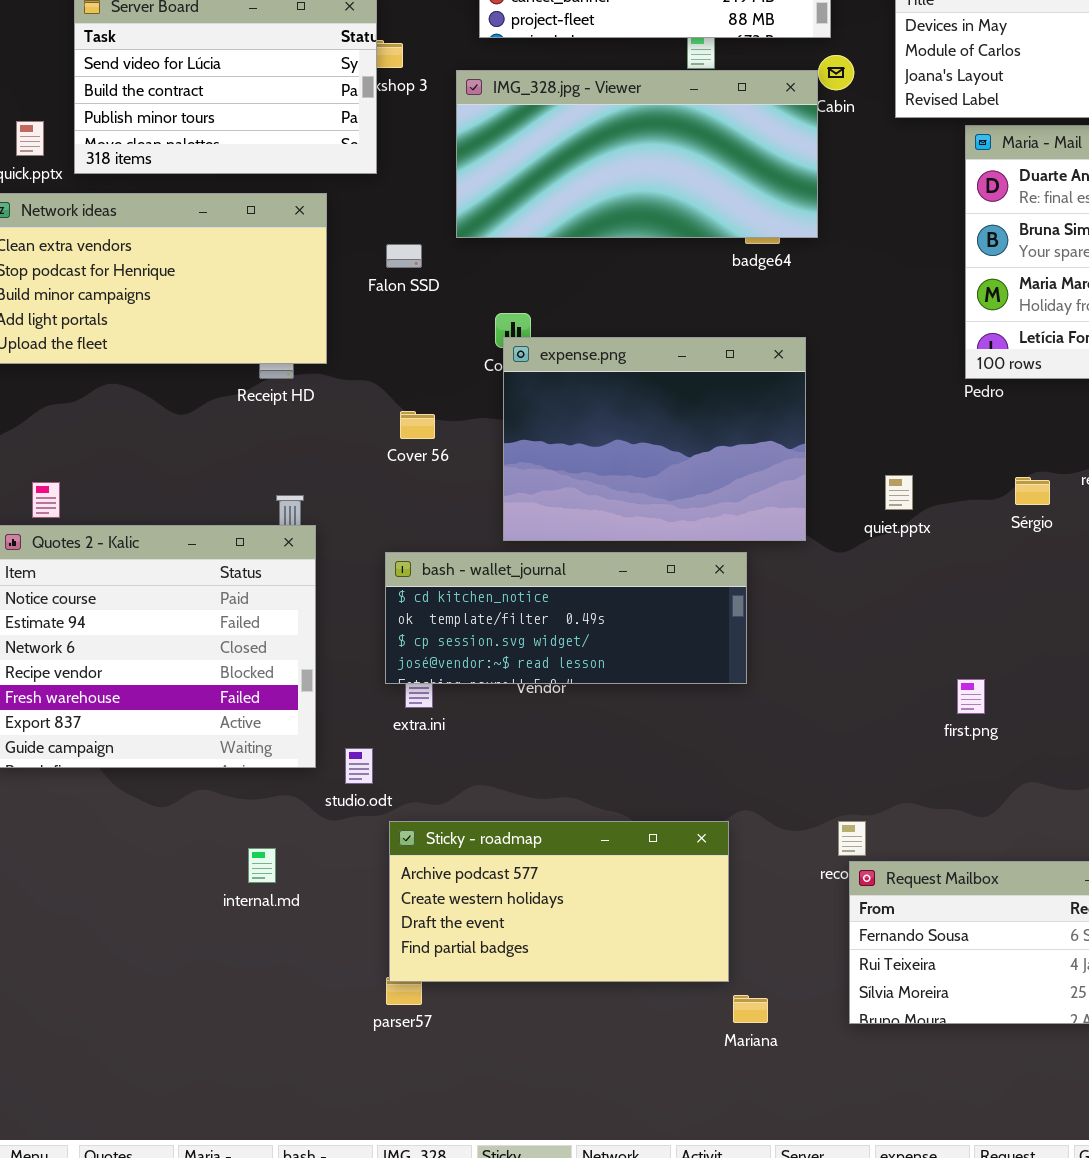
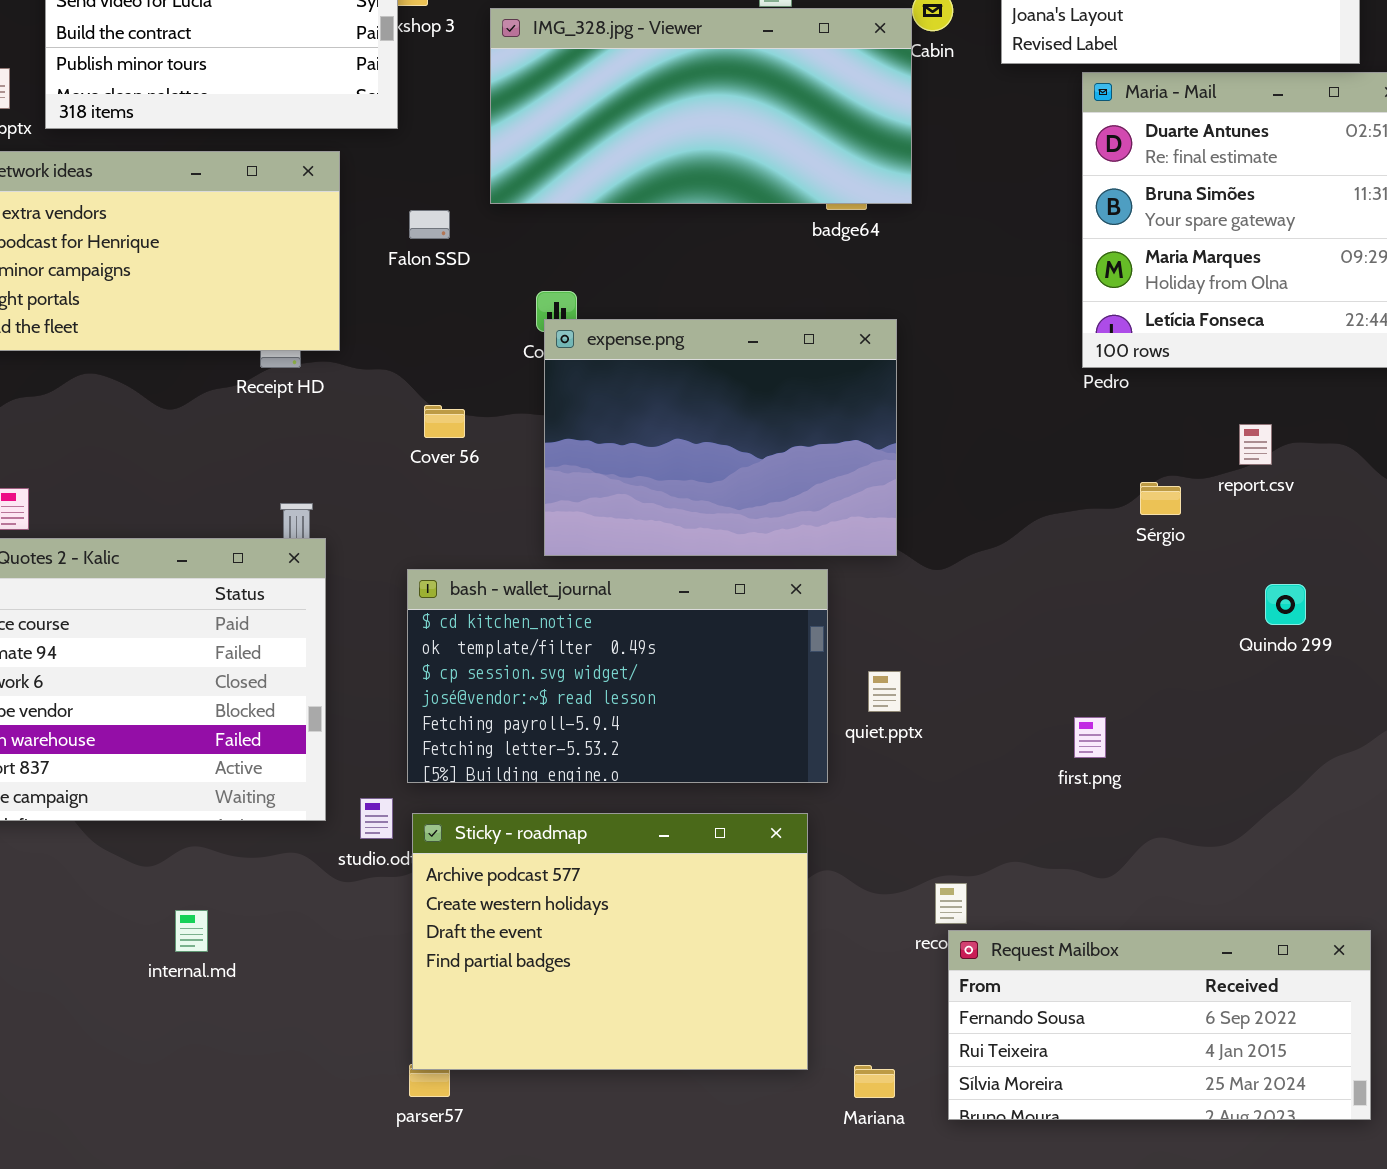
quiet.pptx: [885,475,913,510] -> [868,671,901,712], moved
bash - wallet_journal: [385,552,747,684] -> [407,569,828,783], resized
Sticky - roadmap: [389,821,729,982] -> [412,813,808,1070], resized
internal.md: [248,848,276,883] -> [175,910,208,952], moved
Mariana: [733,995,768,1023] -> [854,1065,895,1098], moved

